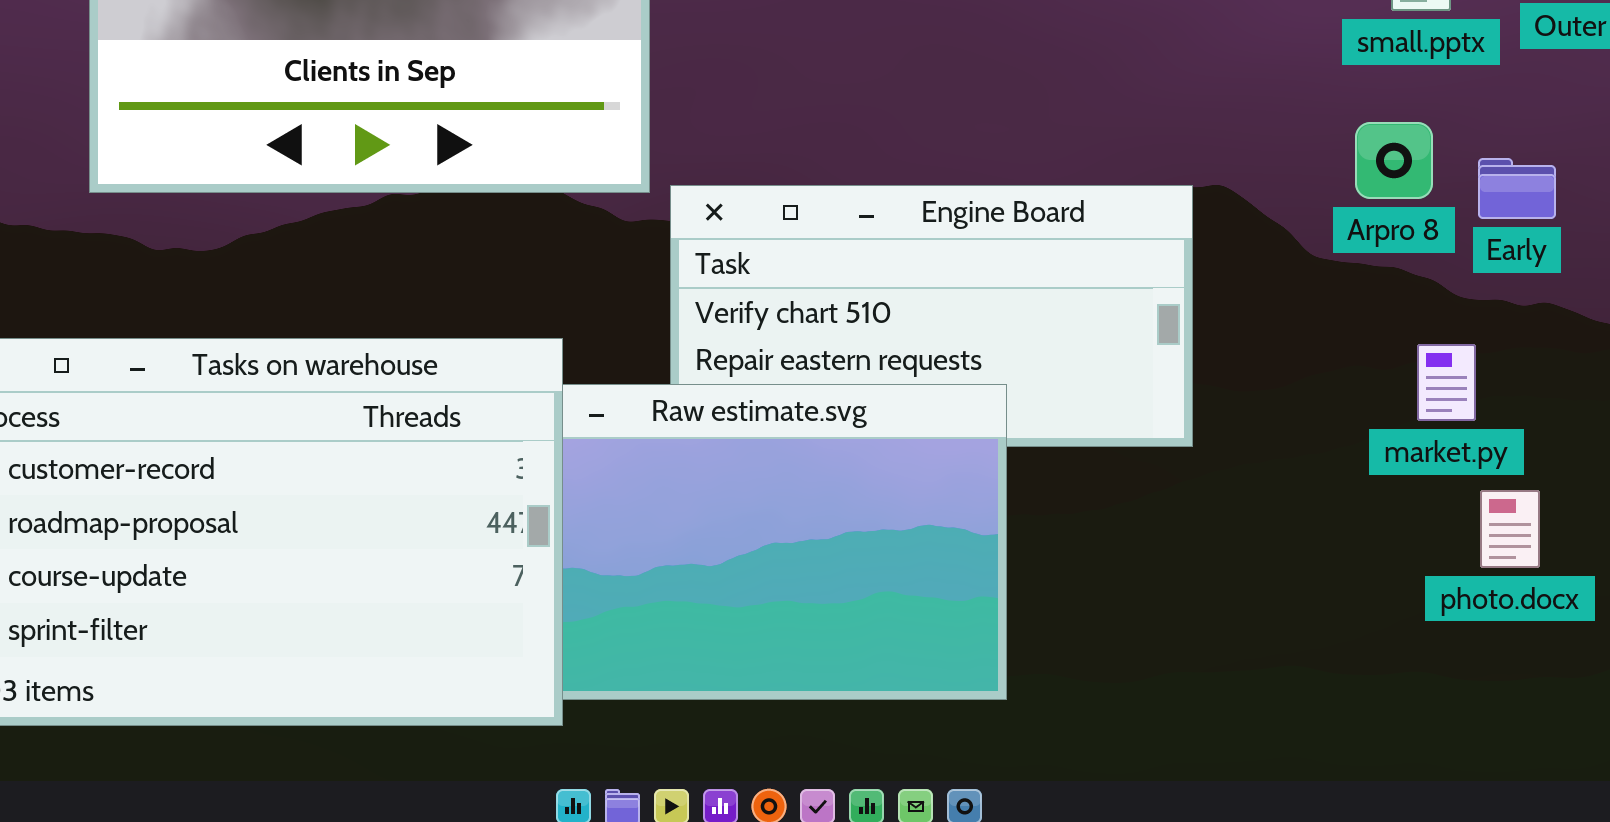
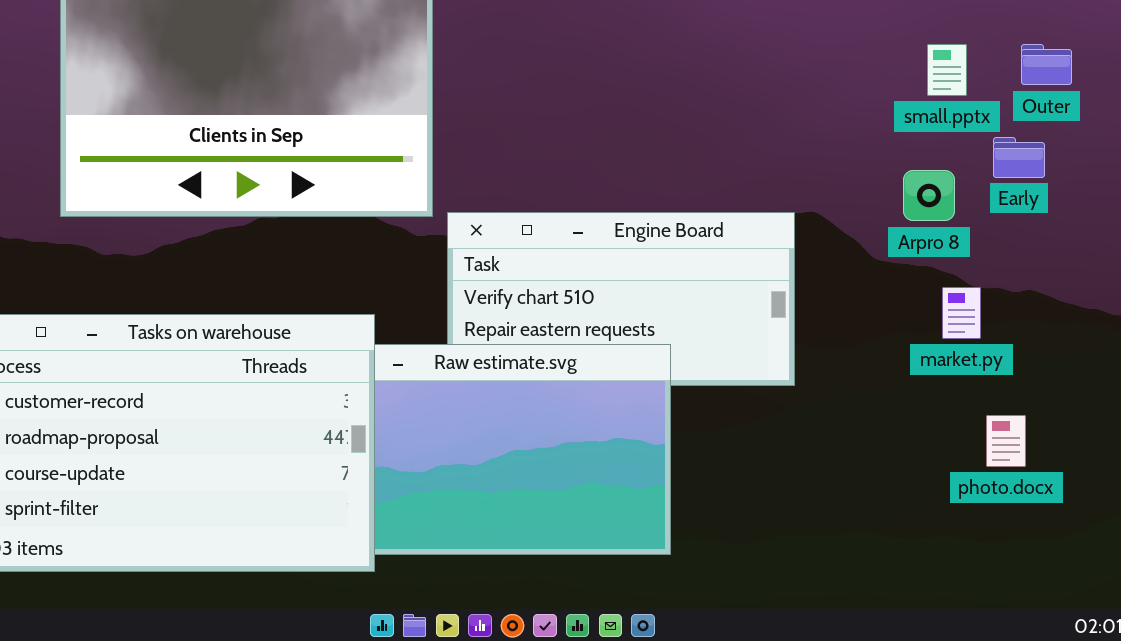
Early: [1478,158,1556,219] -> [993,137,1045,178], moved
market.py: [1417,344,1476,421] -> [942,287,981,339], moved

